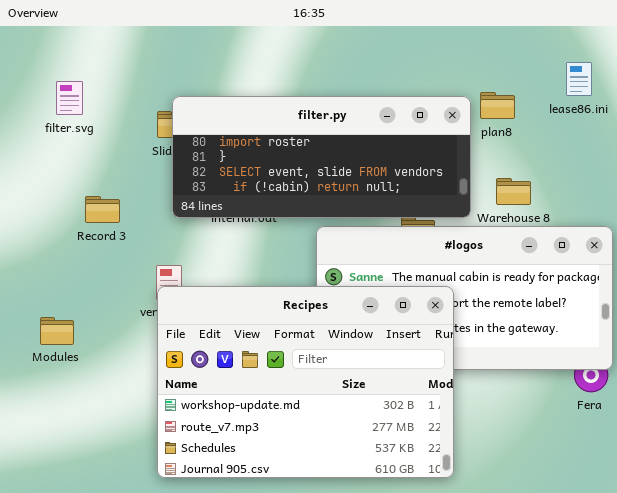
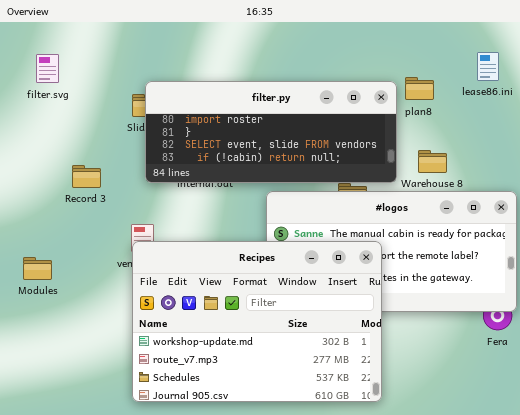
filter.svg: [56,81,83,115] -> [36,54,59,83], moved
Modules: [40,317,74,345] -> [23,257,52,280], moved

